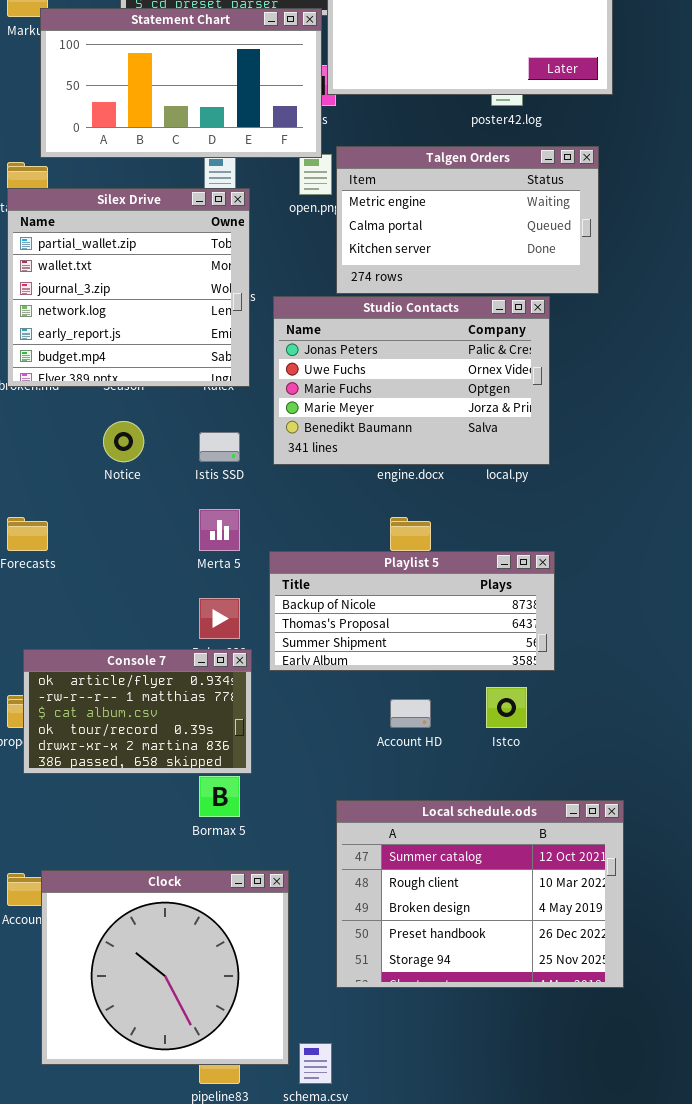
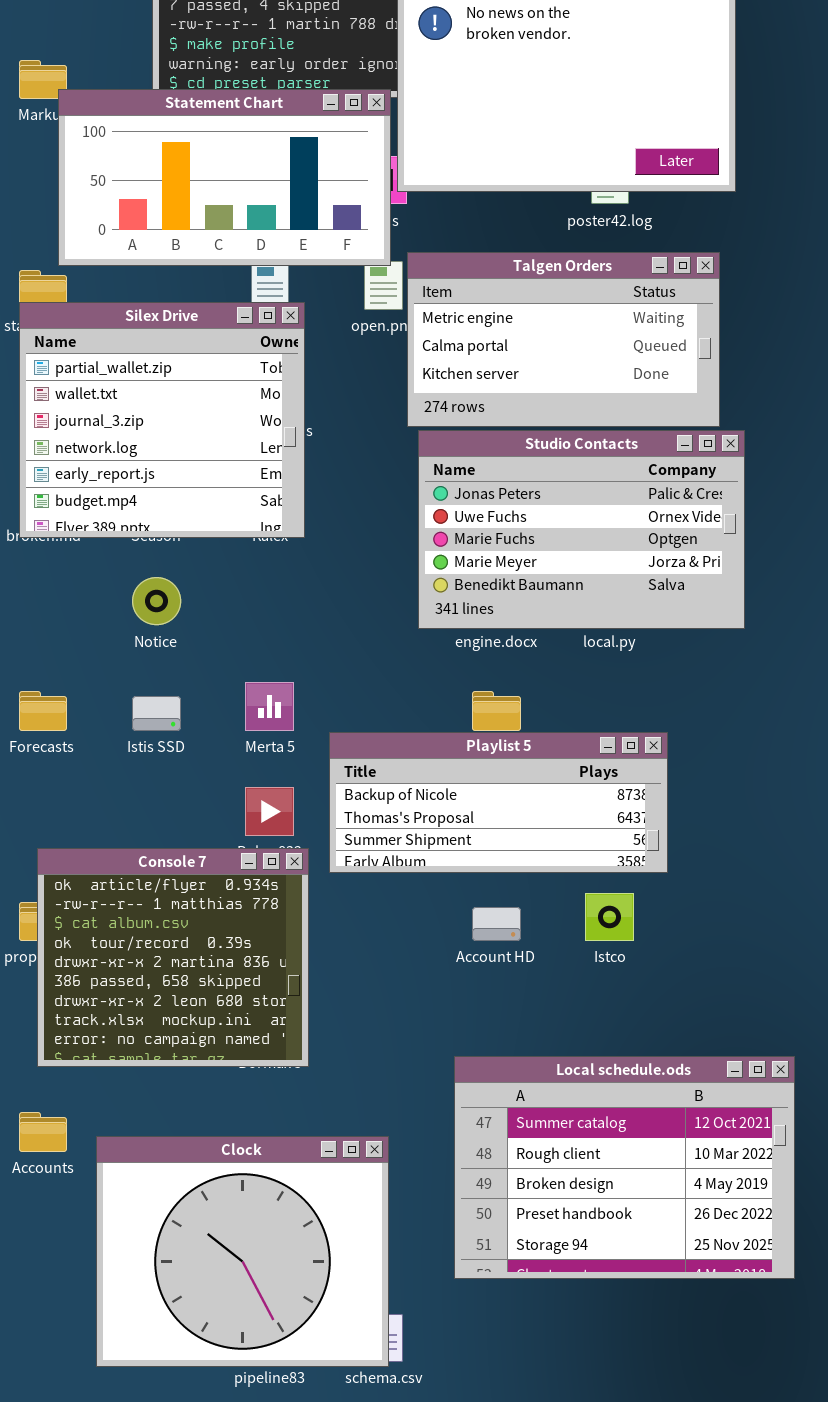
Studio Contacts: [273,296,550,465] -> [418,430,745,629], moved
Istis SSD: [199,432,240,462] -> [132,696,181,731], moved
Console 7: [23,649,252,774] -> [37,848,309,1067], resized
Local schedule.ods: [336,800,624,988] -> [454,1056,795,1279], moved
Clock: [41,870,289,1065] -> [96,1136,389,1367], moved

